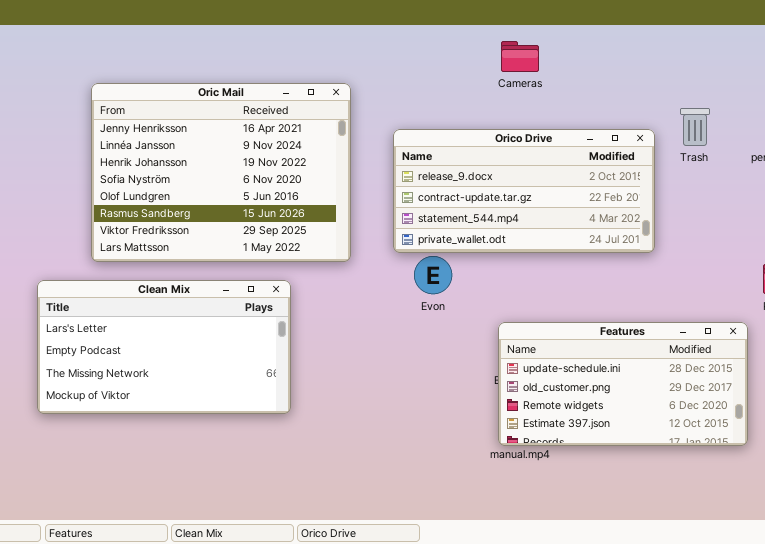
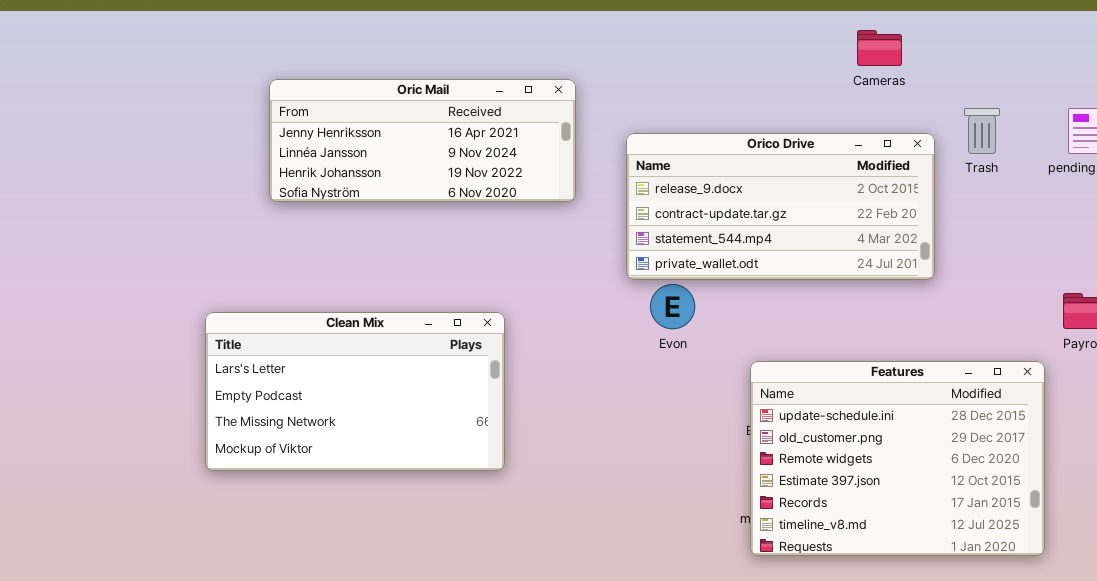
Cameras: [501,41,539,72] -> [857,30,902,66], moved
Oric Mail: [91,83,351,262] -> [269,79,576,202], resized
Features: [498,322,748,446] -> [750,361,1045,556], resized

